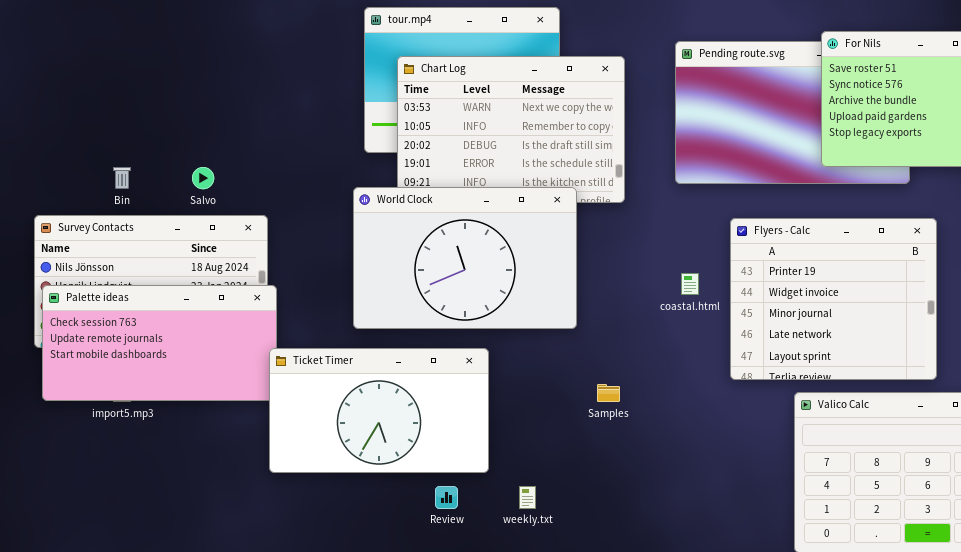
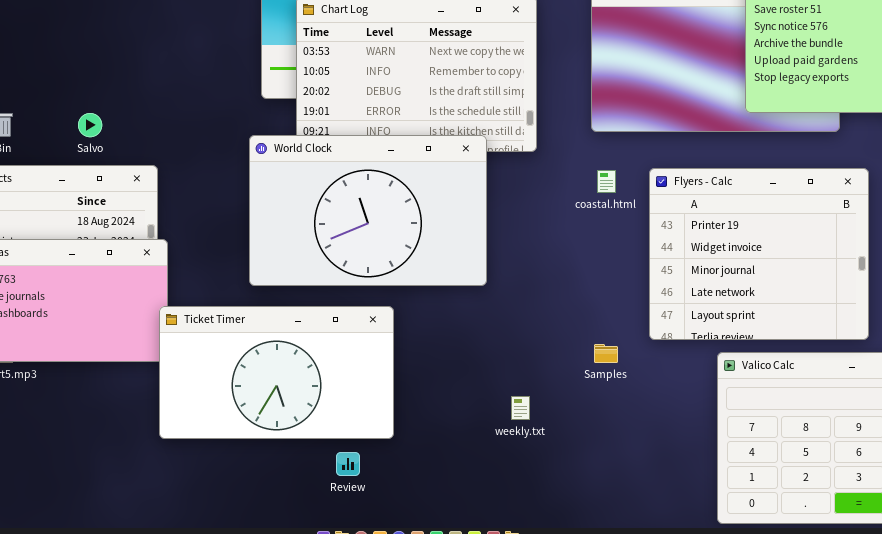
coastal.html: [681,273,699,295] -> [597,170,616,193], moved
Samples: [597,384,620,402] -> [594,344,618,363], moved
weekly.txt: [519,486,536,509] -> [511,396,530,420], moved

